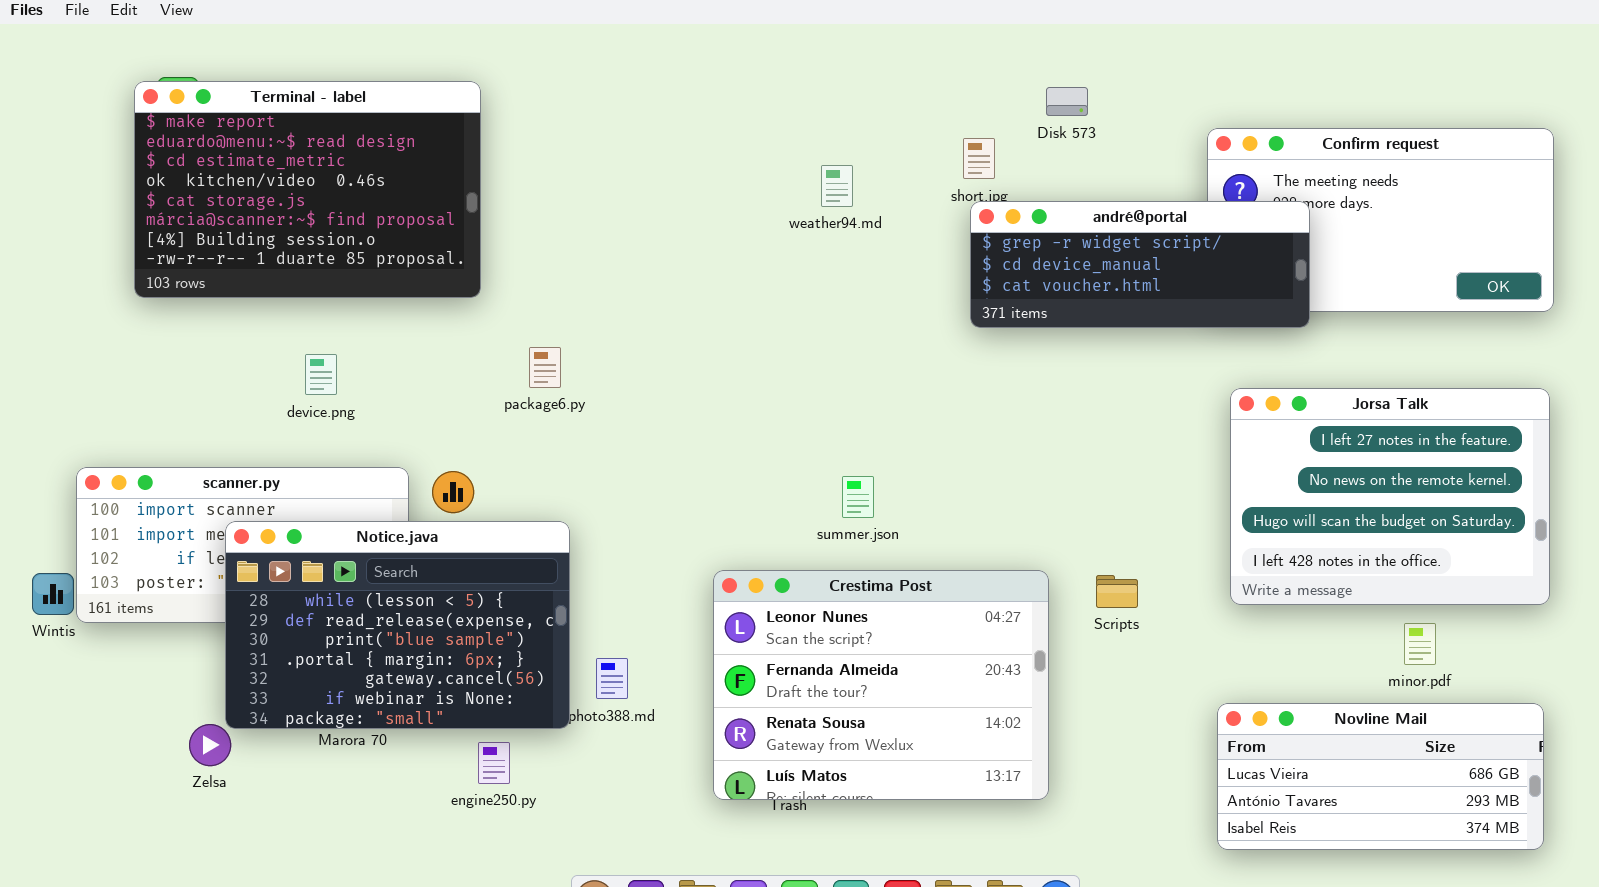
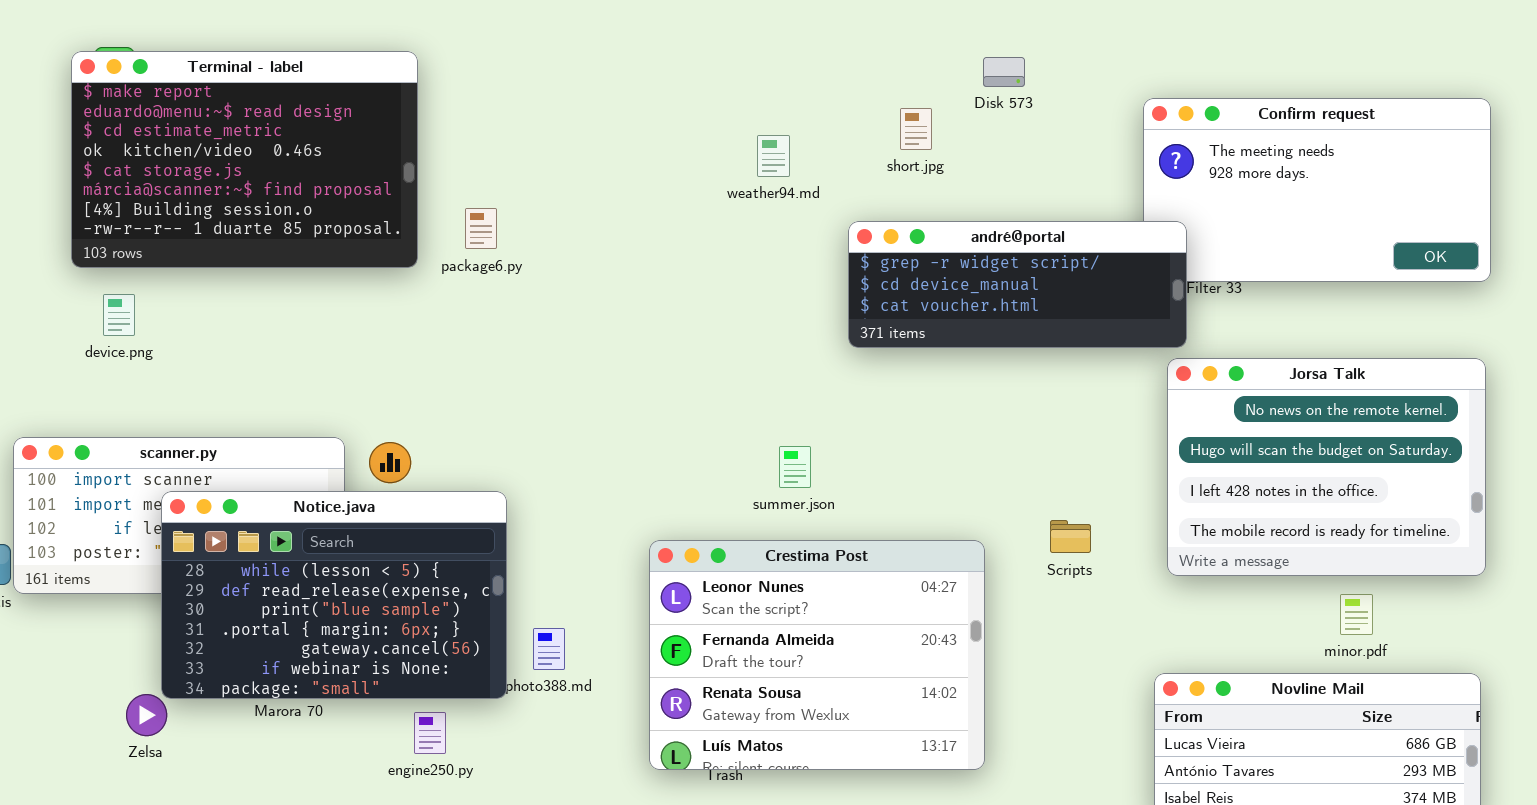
andré@portal: [970,201,1310,328] -> [848,221,1187,348], moved
package6.py: [529,347,561,388] -> [465,208,497,249], moved
device.png: [305,354,337,395] -> [103,294,135,336], moved
Jorsa Talk: [1230,388,1550,605] -> [1167,358,1486,576], scrolled down 1 row
Scripts: [1096,575,1138,608] -> [1050,520,1091,553], moved

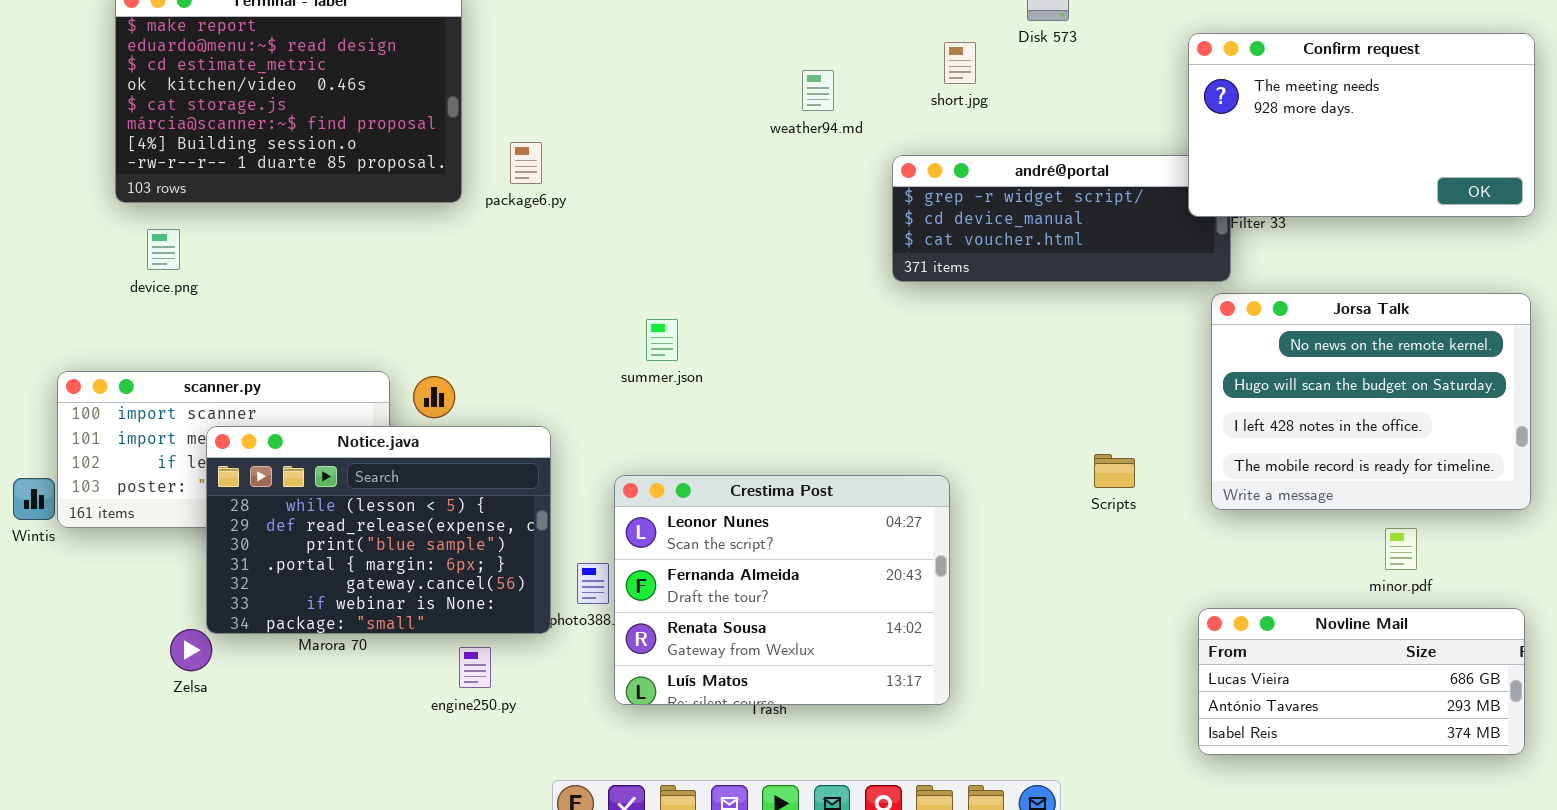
Confirm request: [1143,98,1491,282] -> [1188,33,1535,217], raised
summer.json: [779,446,811,488] -> [646,319,678,361], moved
Crestima Post: [649,540,985,770] -> [614,475,950,705], moved

